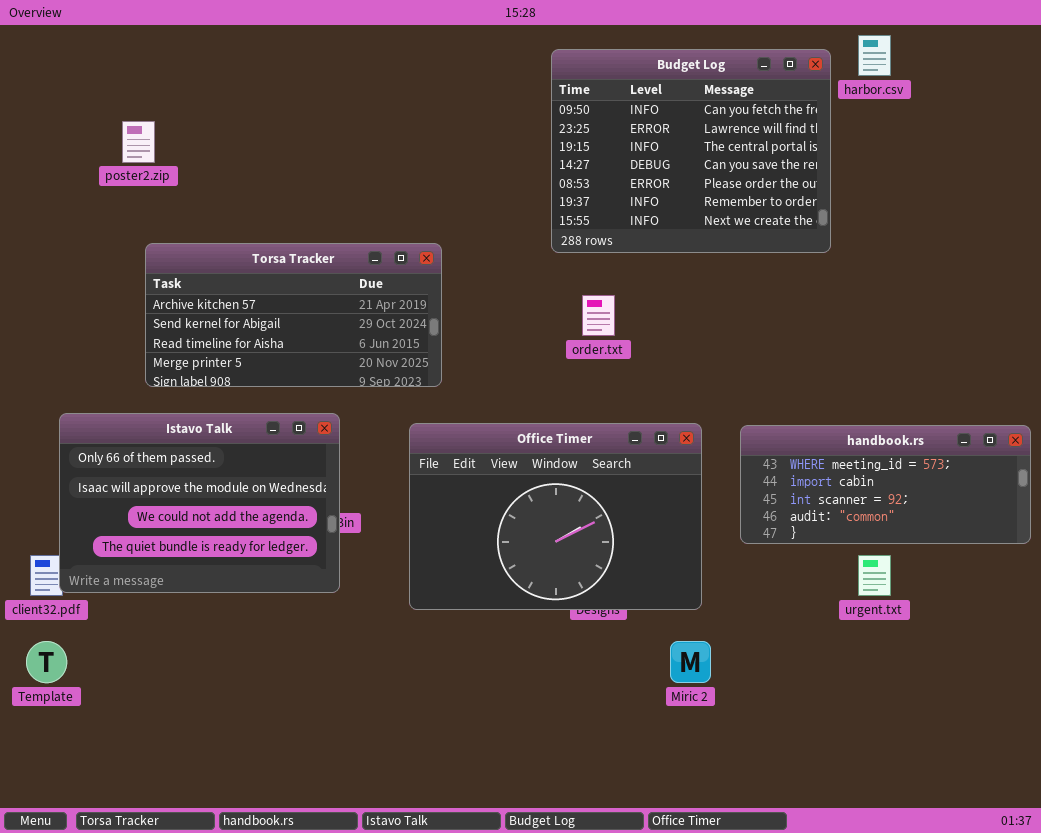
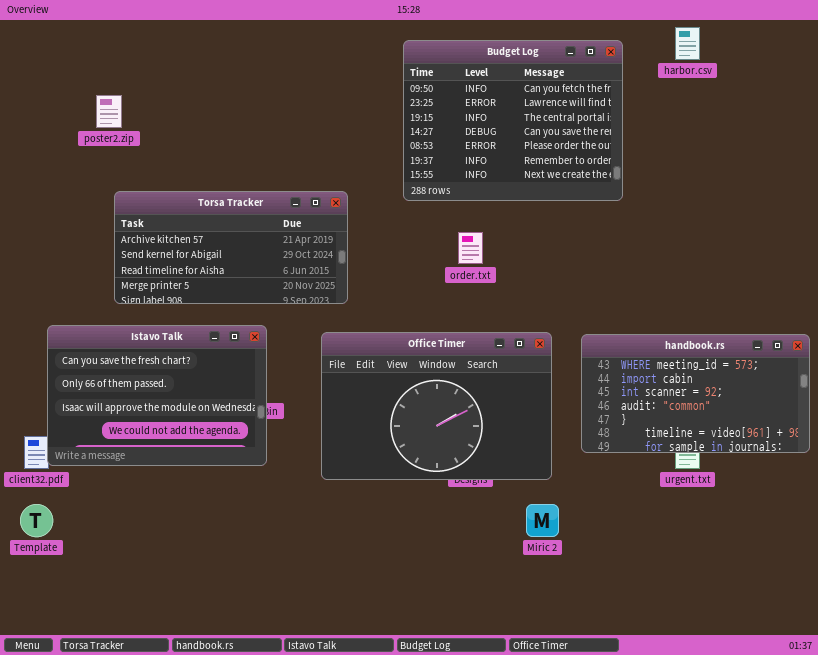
Budget Log: [551,49,831,253] -> [403,40,623,201], moved
Istavo Talk: [59,413,340,593] -> [47,325,267,466], scrolled up 1 row
handbook.rs: [740,425,1031,544] -> [581,334,810,453], resized

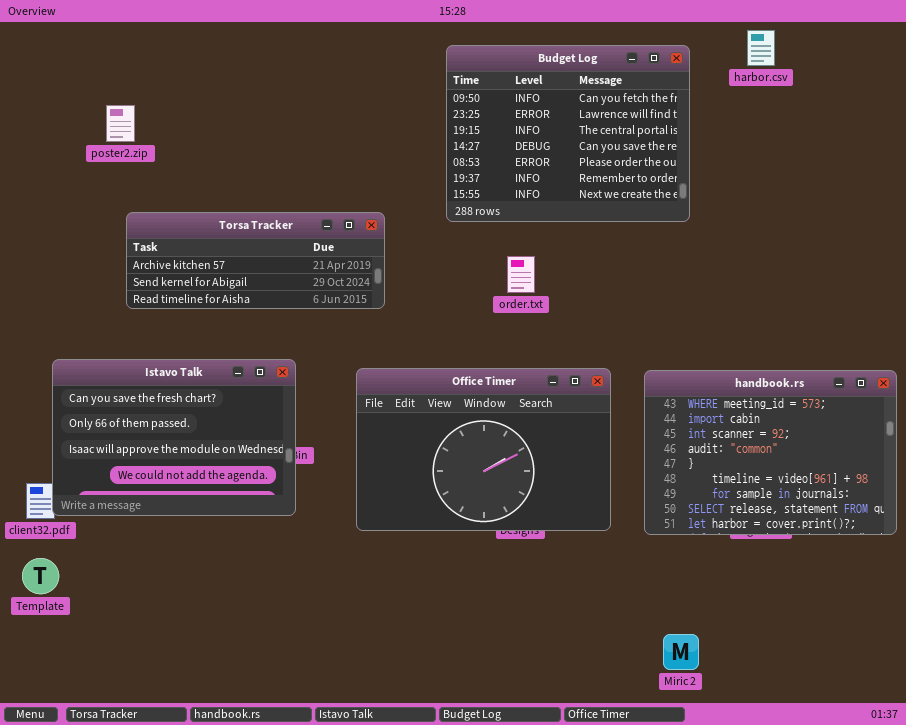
Torsa Tracker: [114,191,348,304] -> [126,212,385,309], resized
handbook.rs: [581,334,810,453] -> [644,370,897,535], resized
Miric 2: [526,504,559,537] -> [663,634,699,670], moved

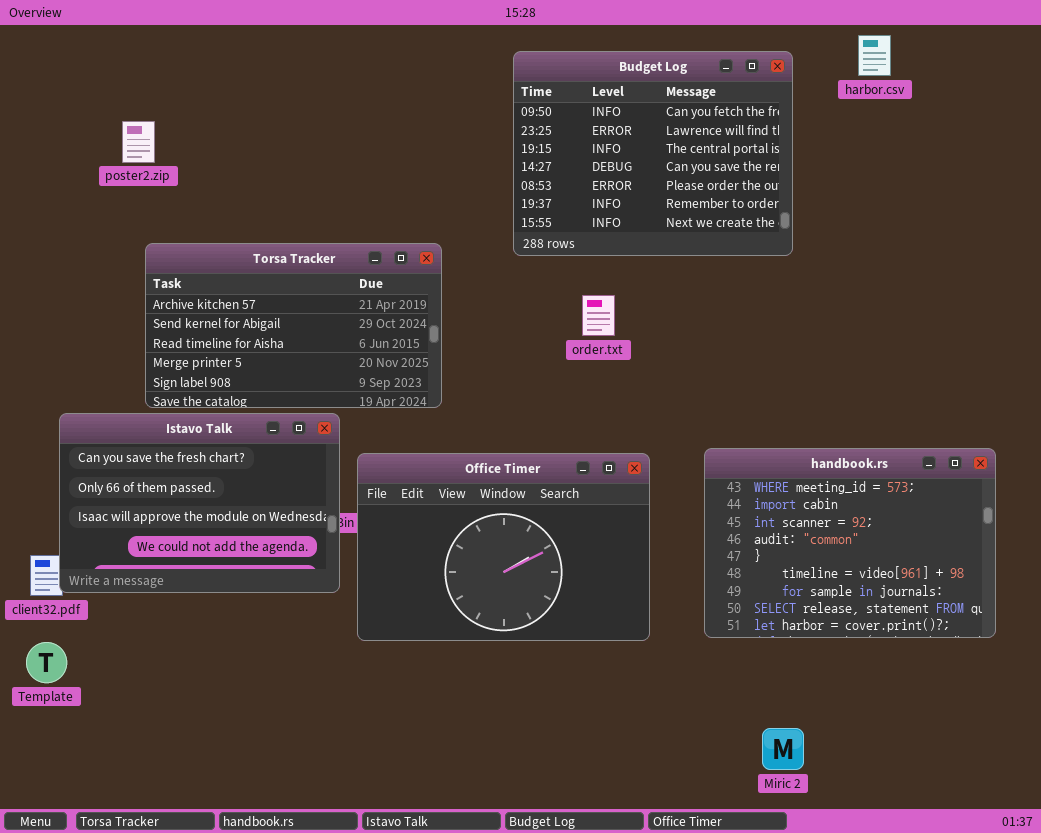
Torsa Tracker: [126,212,385,309] -> [145,243,442,408], resized
Office Timer: [356,368,611,531] -> [357,453,650,641], moved
handbook.rs: [644,370,897,535] -> [704,448,996,638], moved

